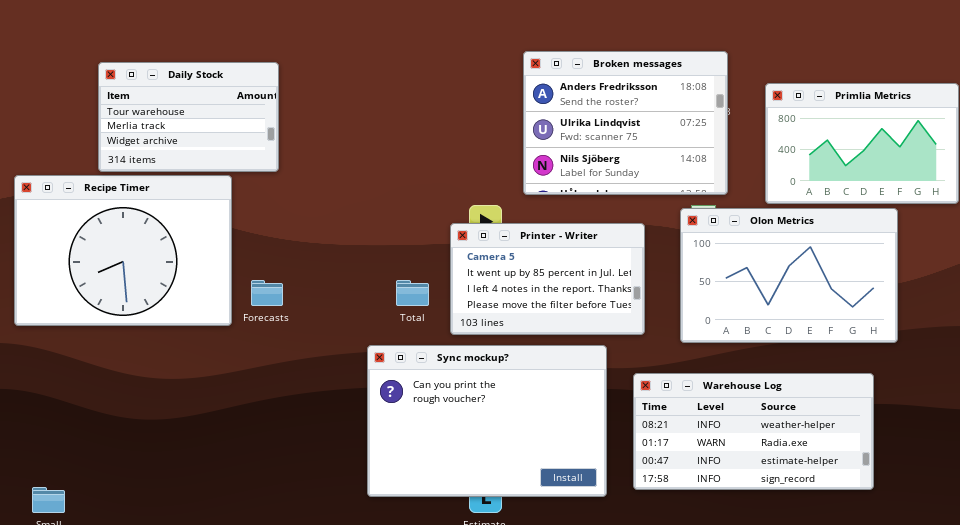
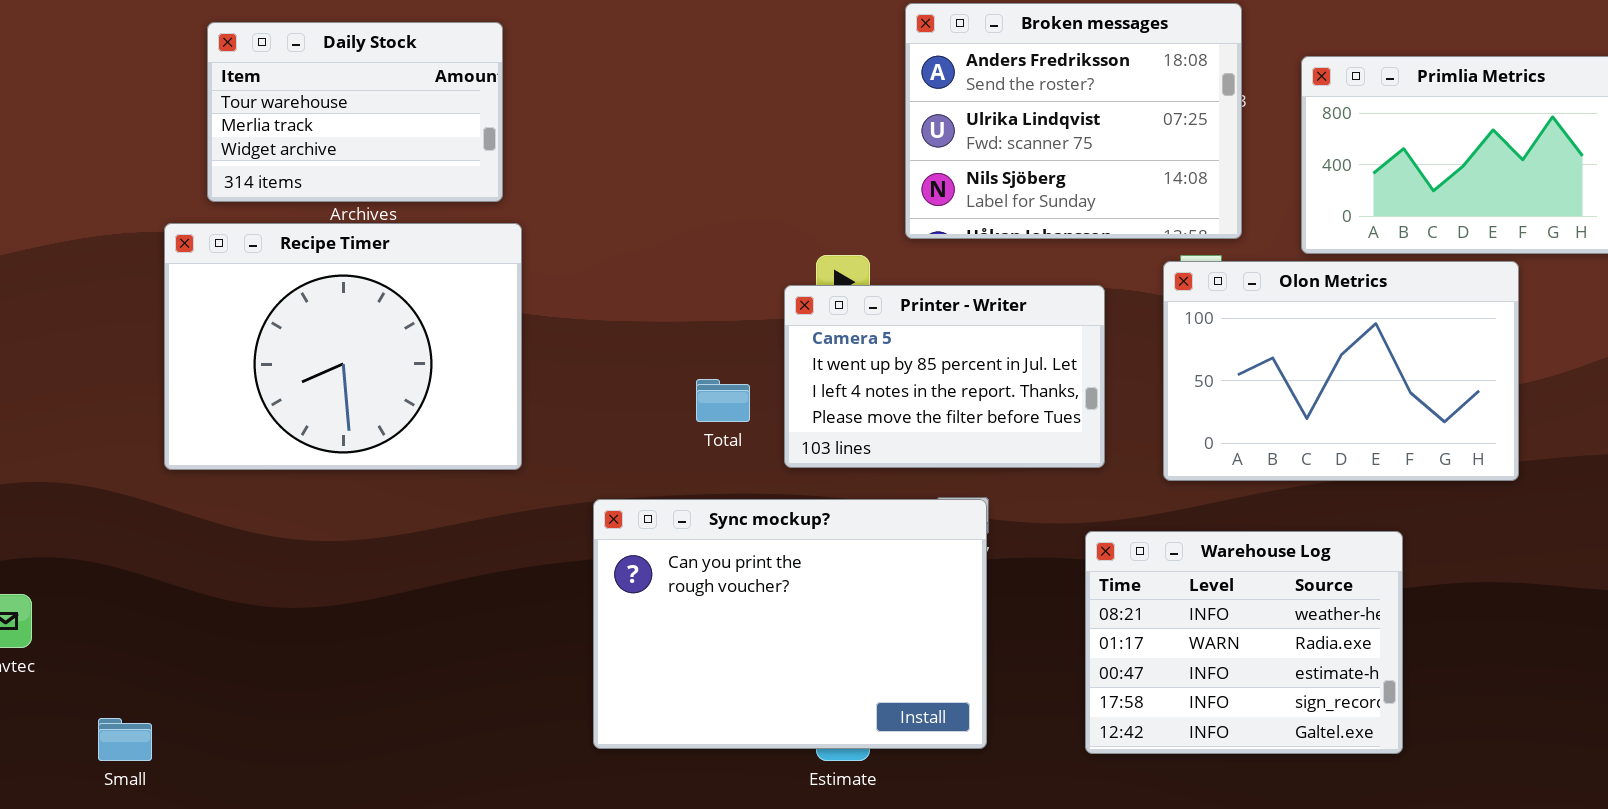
Recipe Timer: [14,175,232,326] -> [164,223,522,470], moved
Sync mockup?: [367,345,607,497] -> [593,499,987,749], moved
Warehouse Log: [633,373,874,490] -> [1085,531,1403,754], resized

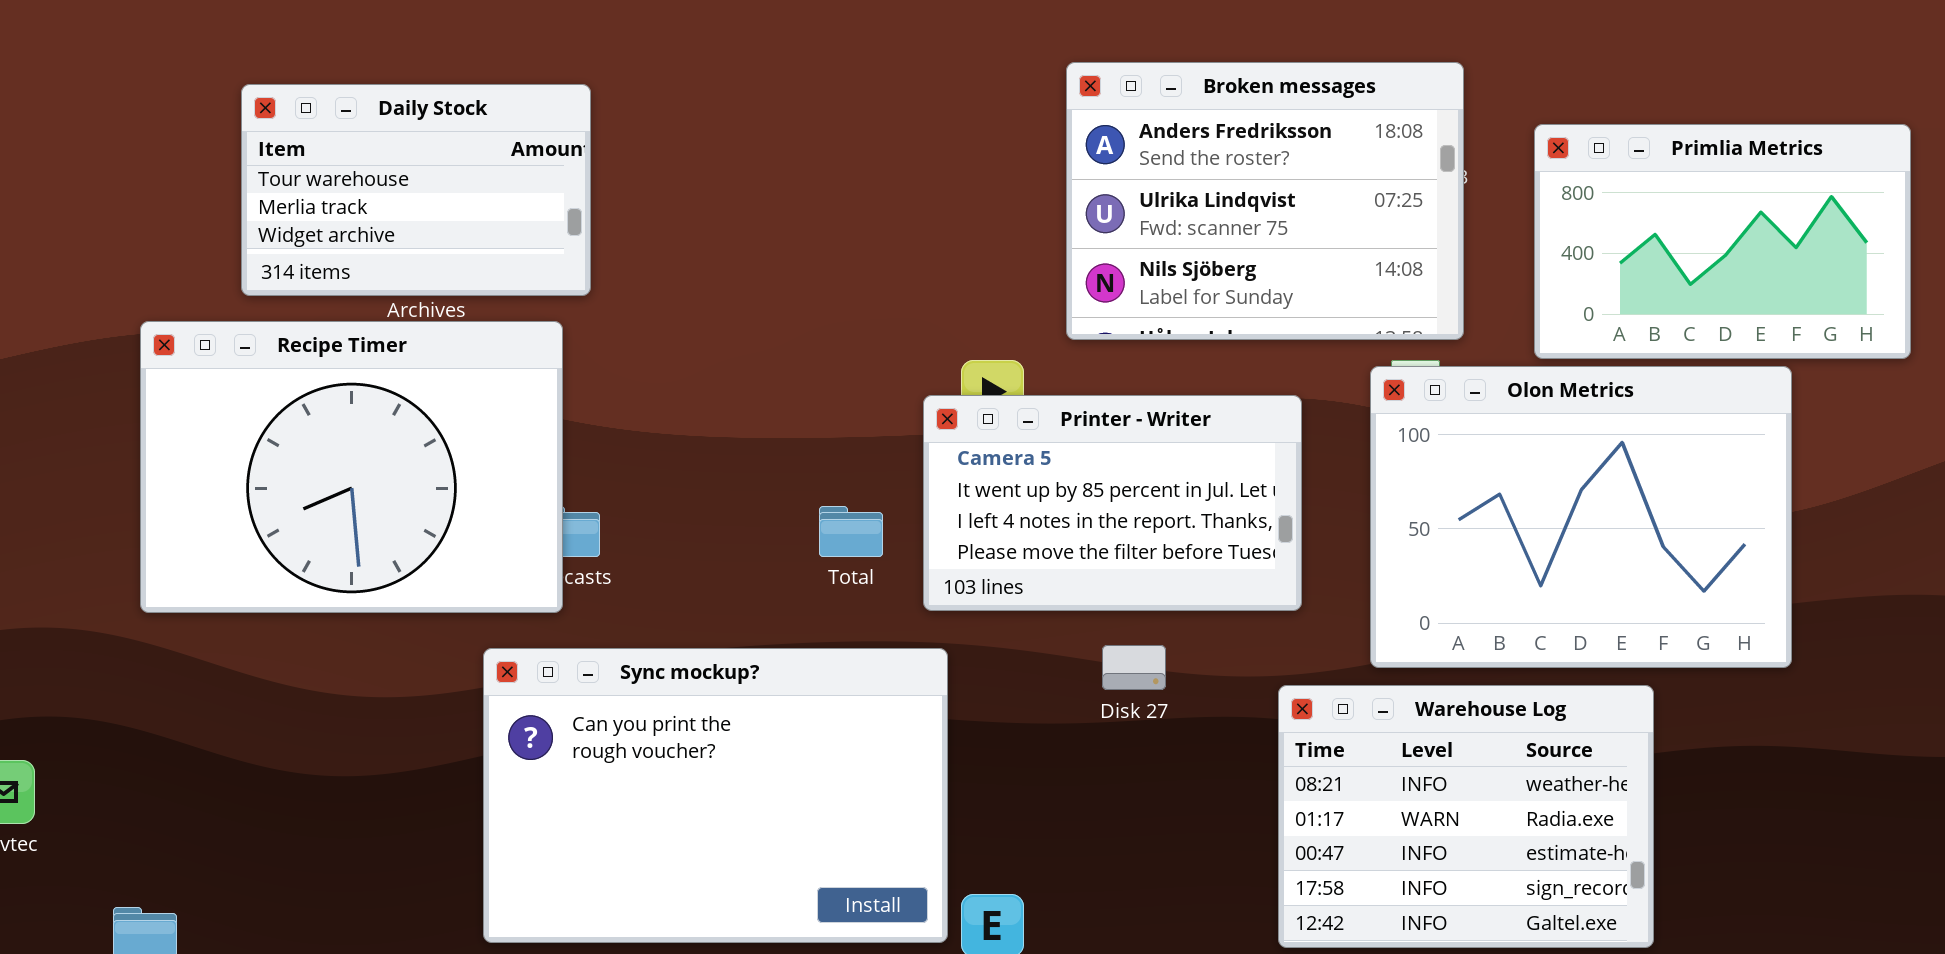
Recipe Timer: [164,223,522,470] -> [140,321,563,613], moved
Olon Metrics: [1163,261,1519,481] -> [1370,366,1792,668], resized
Sync mockup?: [593,499,987,749] -> [483,648,948,943], moved

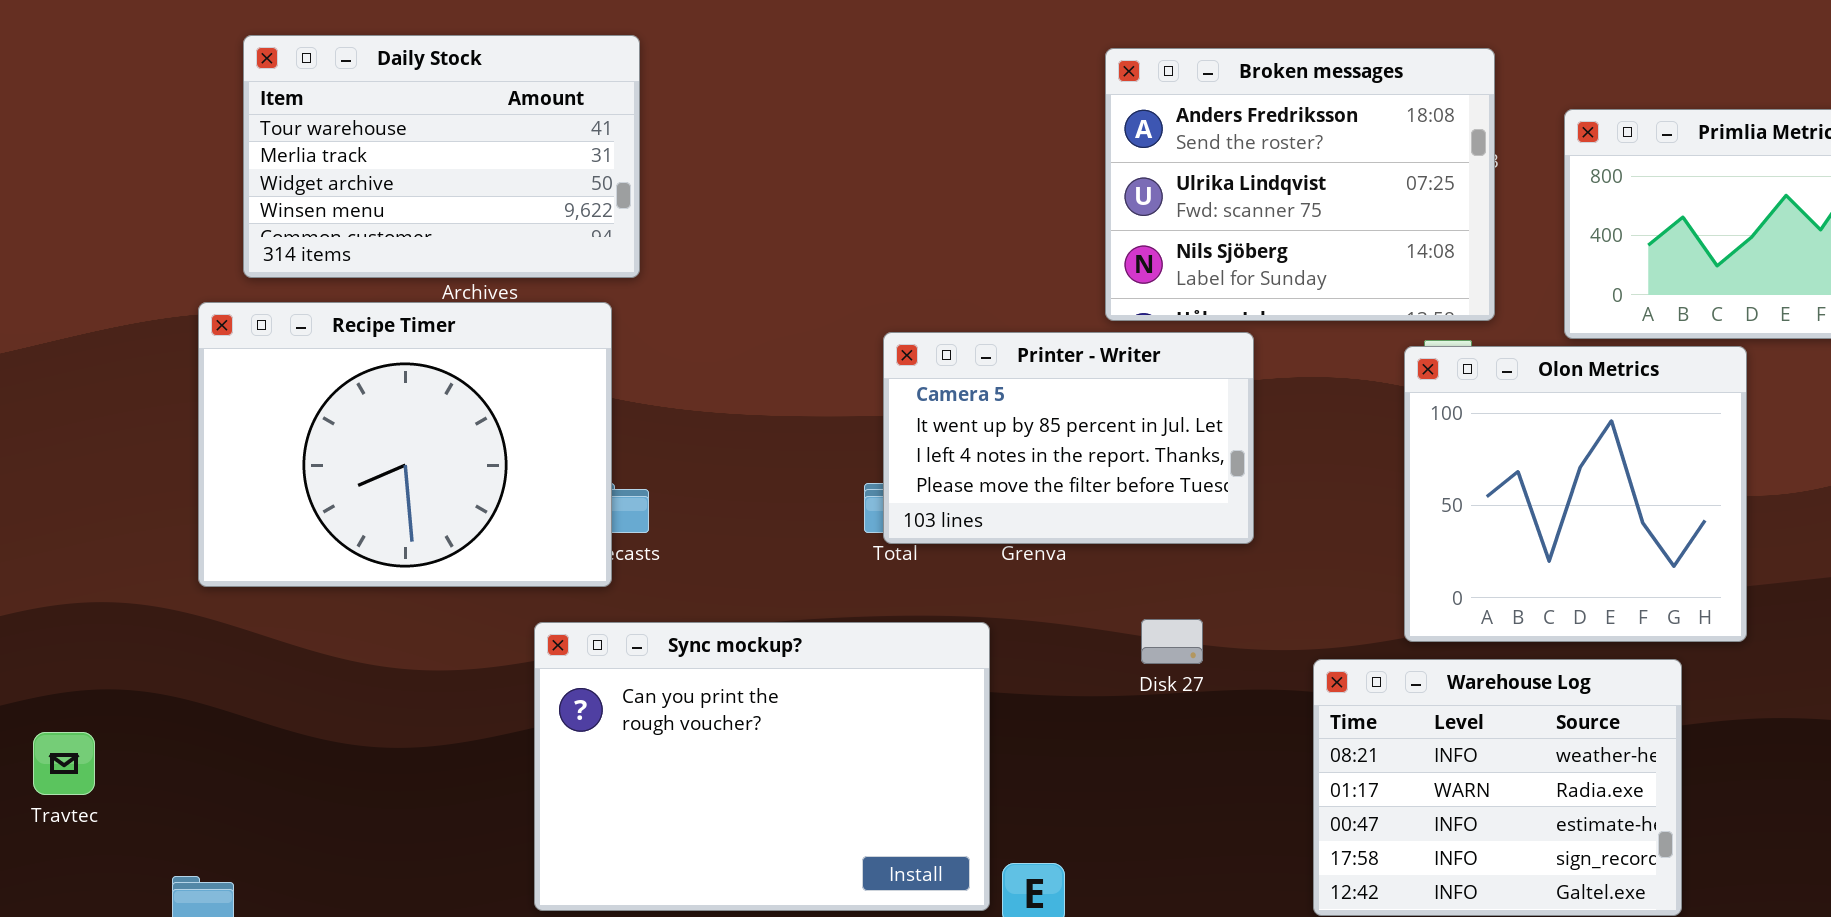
Daily Stock: [241,84,591,296] -> [243,35,640,278], resized
Olon Metrics: [1370,366,1792,668] -> [1404,346,1747,642], resized
Printer - Writer: [923,395,1302,611] -> [883,332,1254,544], moved

